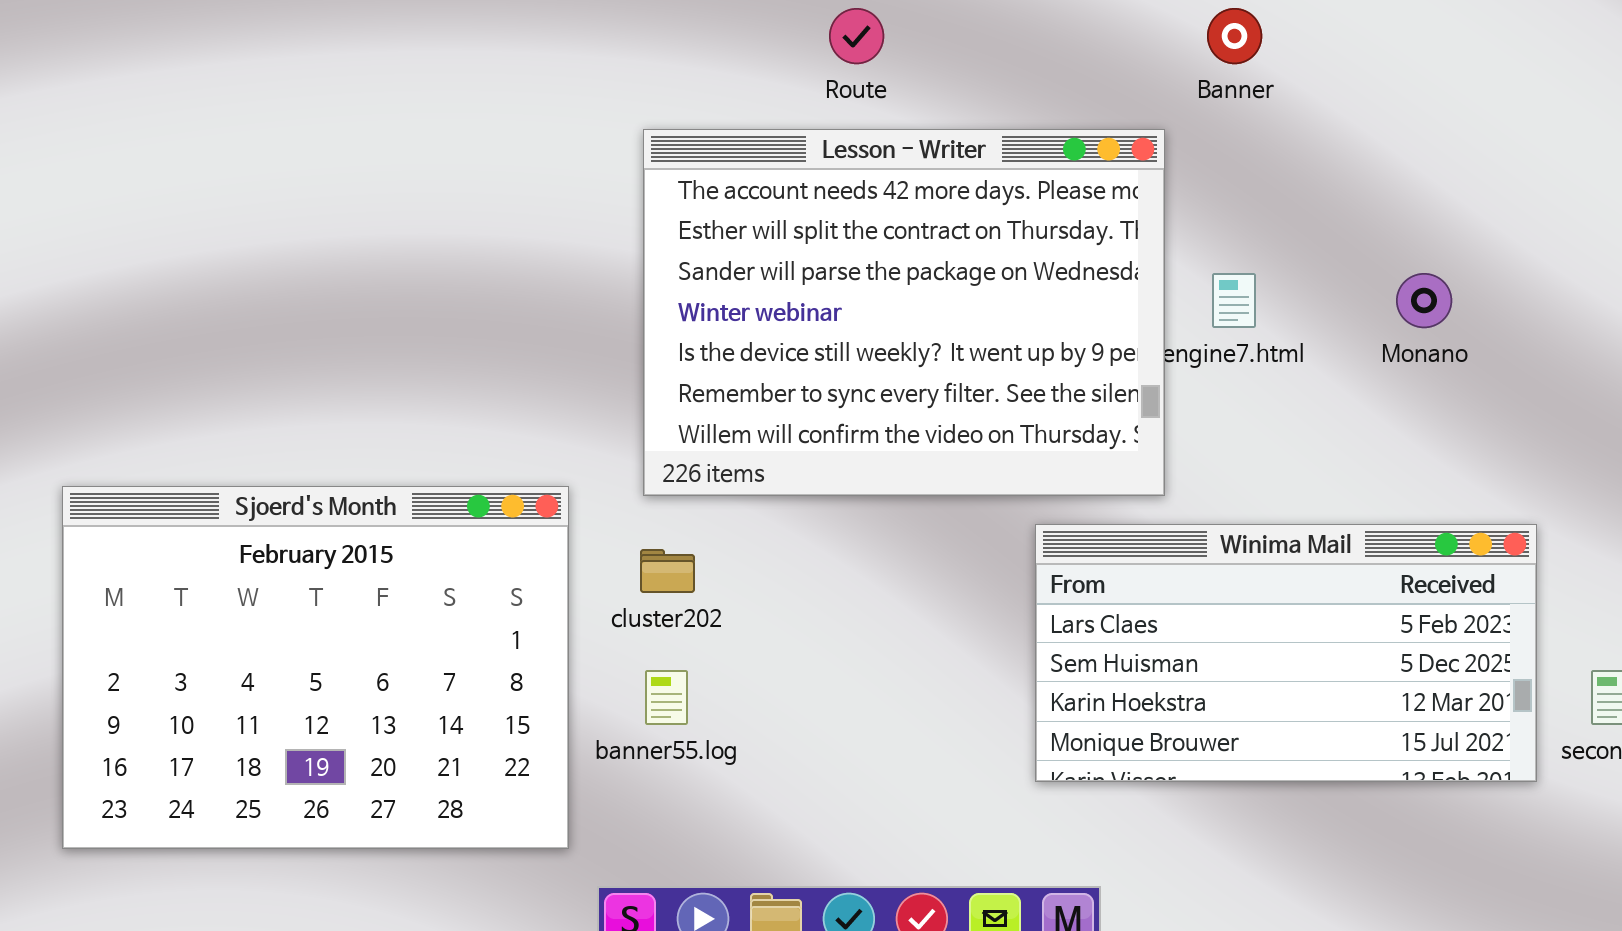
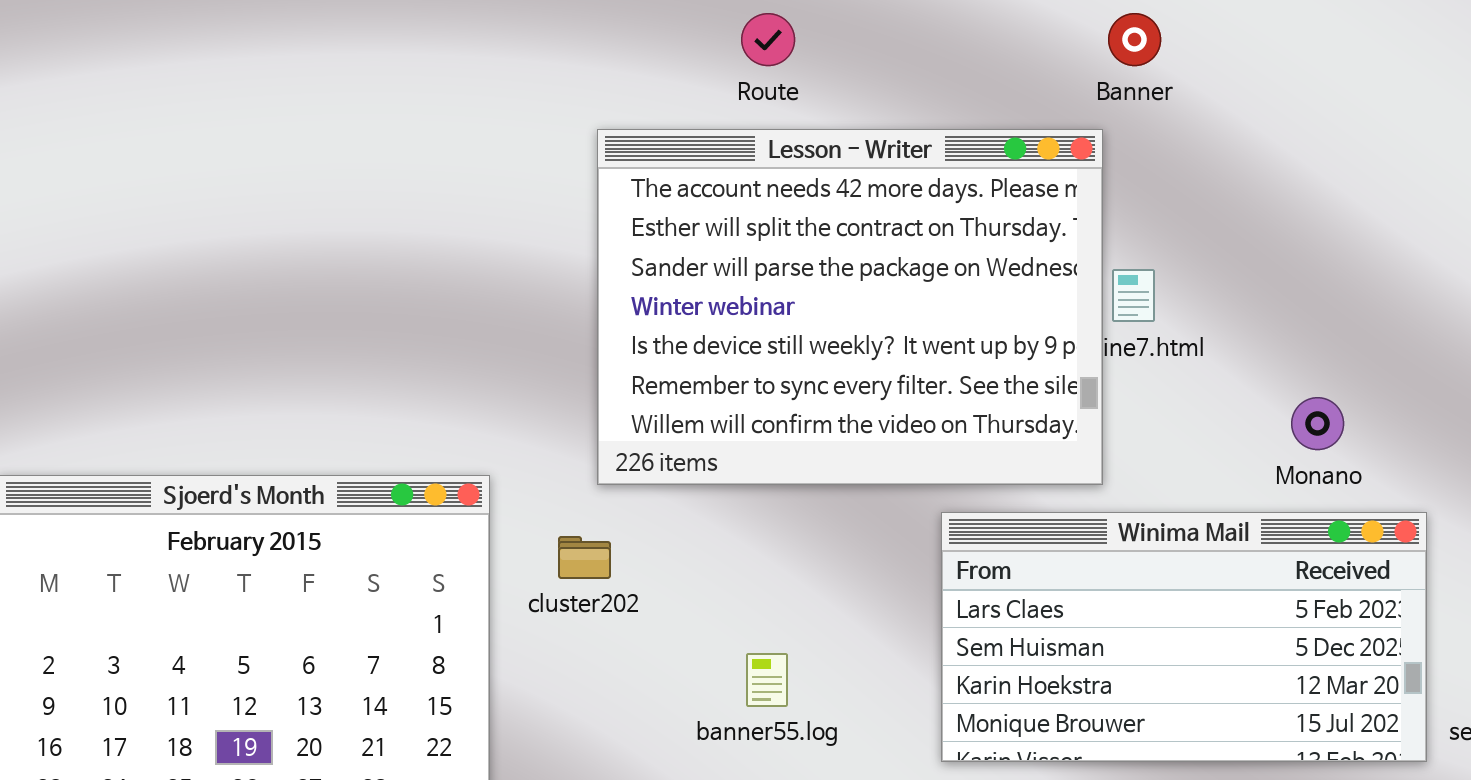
Lesson - Writer: [643,129,1165,496] -> [597,129,1103,485], moved
Monano: [1396,273,1452,328] -> [1291,397,1344,450], moved
banner55.log: [645,670,688,725] -> [746,653,788,707], moved

